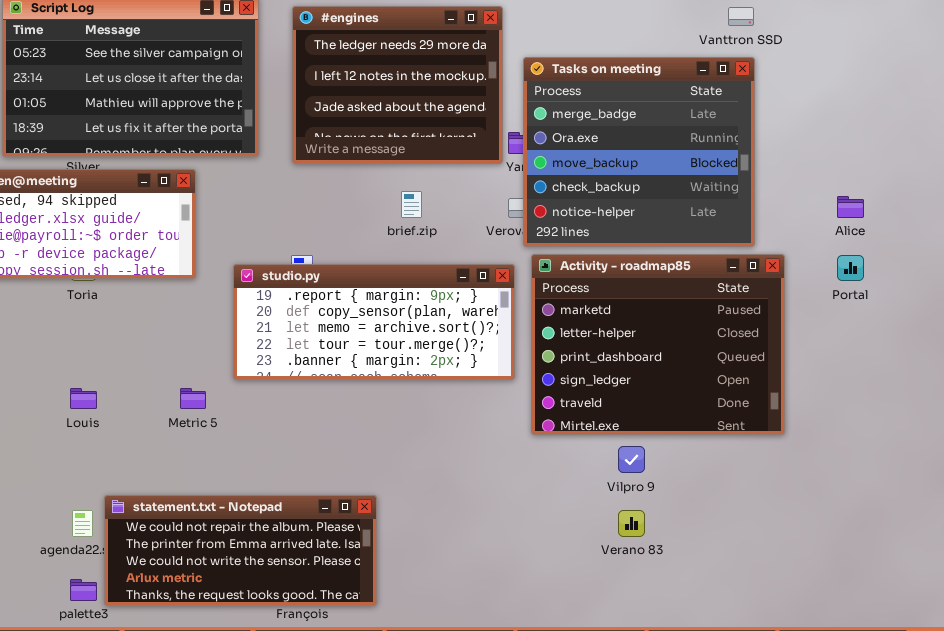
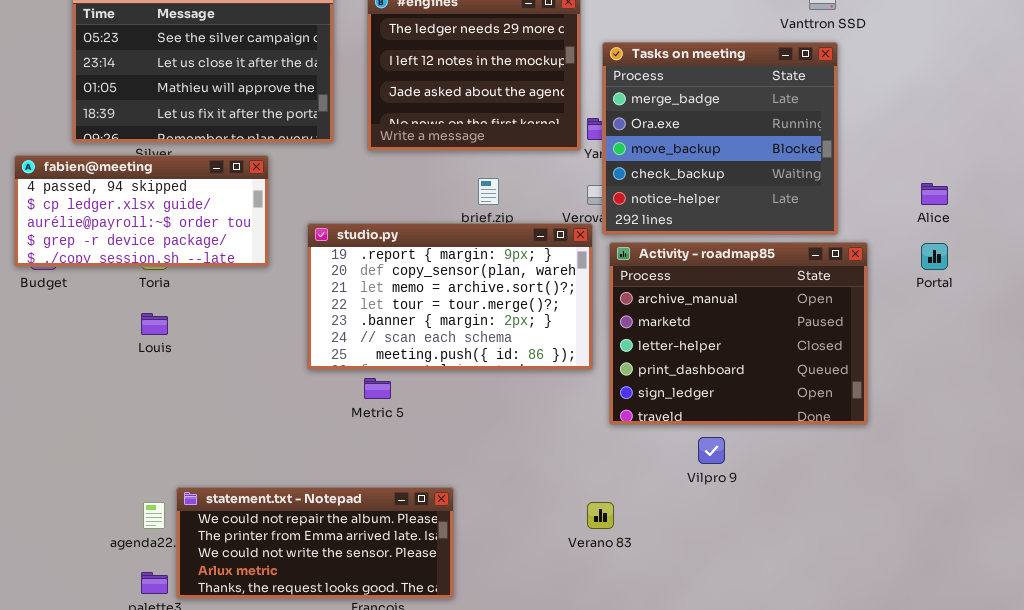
Activity - roadmap85: [531,254,785,435] -> [609,242,868,425], scrolled up 1 row
studio.py: [233,264,515,380] -> [307,223,593,370], resized
Louis: [70,388,97,409] -> [141,313,168,335], moved
Metric 5: [180,388,206,409] -> [364,378,391,399], moved
Verano 83: [618,510,645,537] -> [587,502,614,529], moved

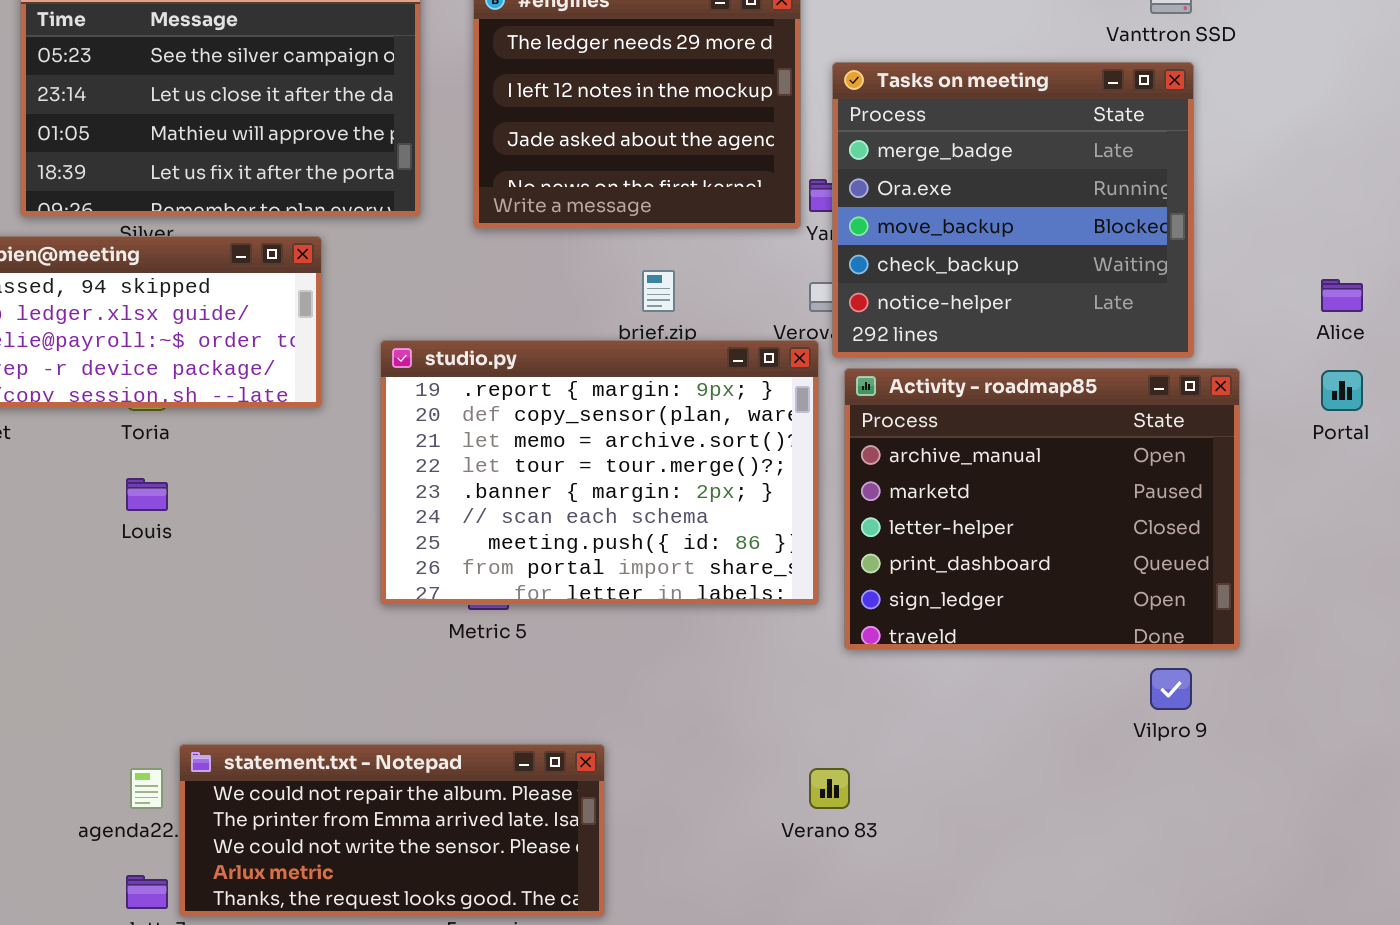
studio.py: [307,223,593,370] -> [380,340,819,605], resized
Vilpro 9: [698,437,725,464] -> [1150,668,1192,710], moved

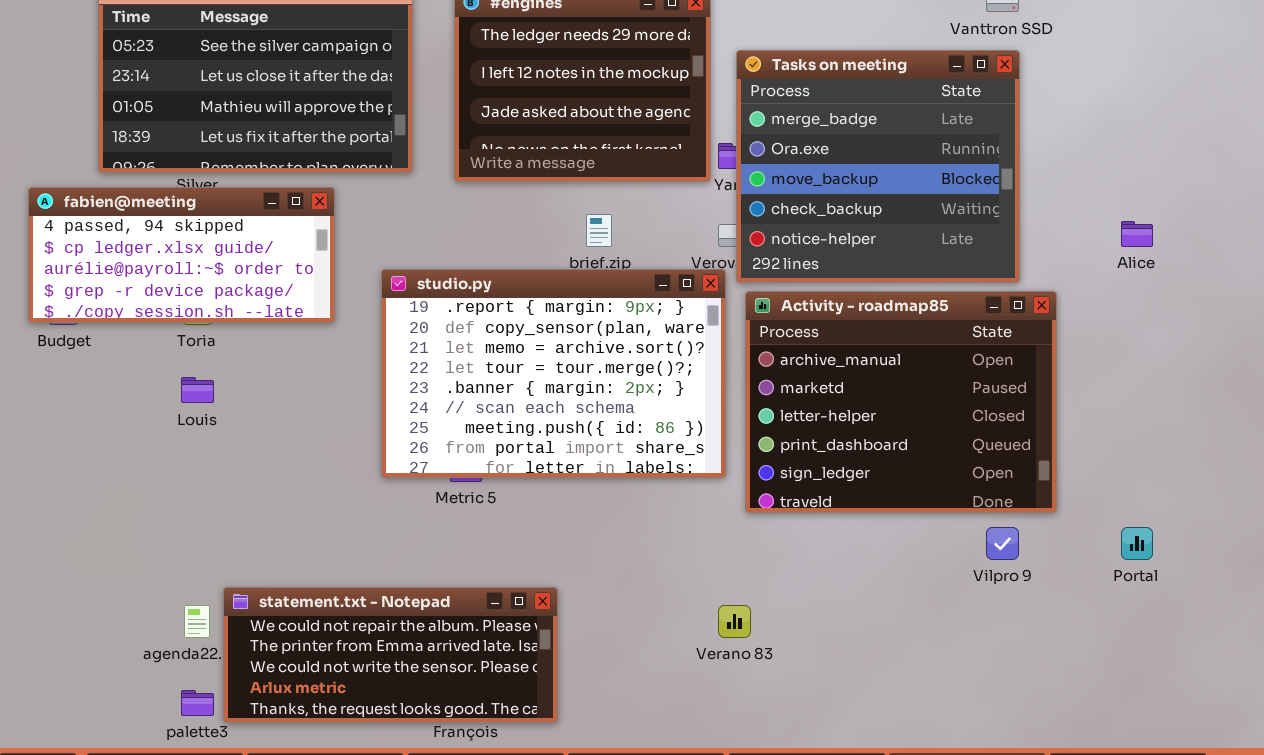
Portal: [1321,370,1363,411] -> [1121,527,1153,560], moved

